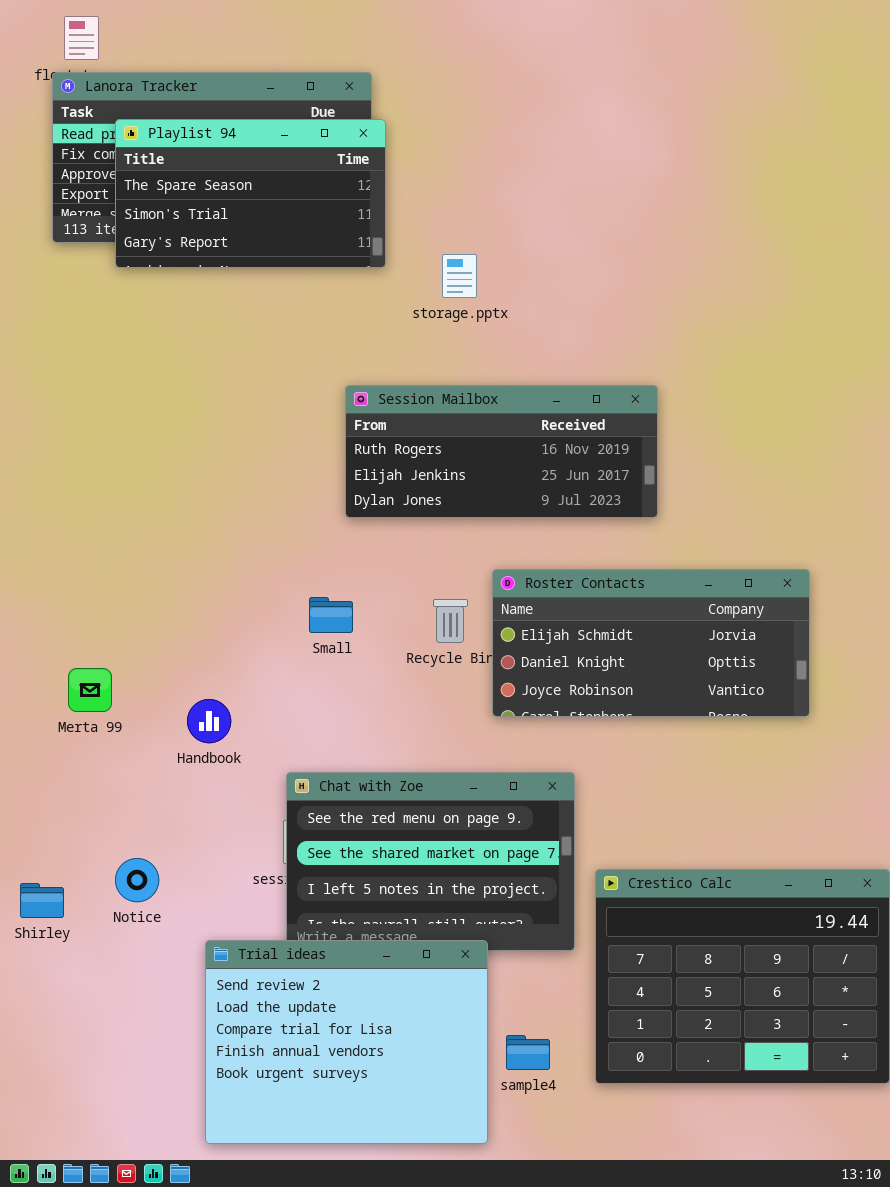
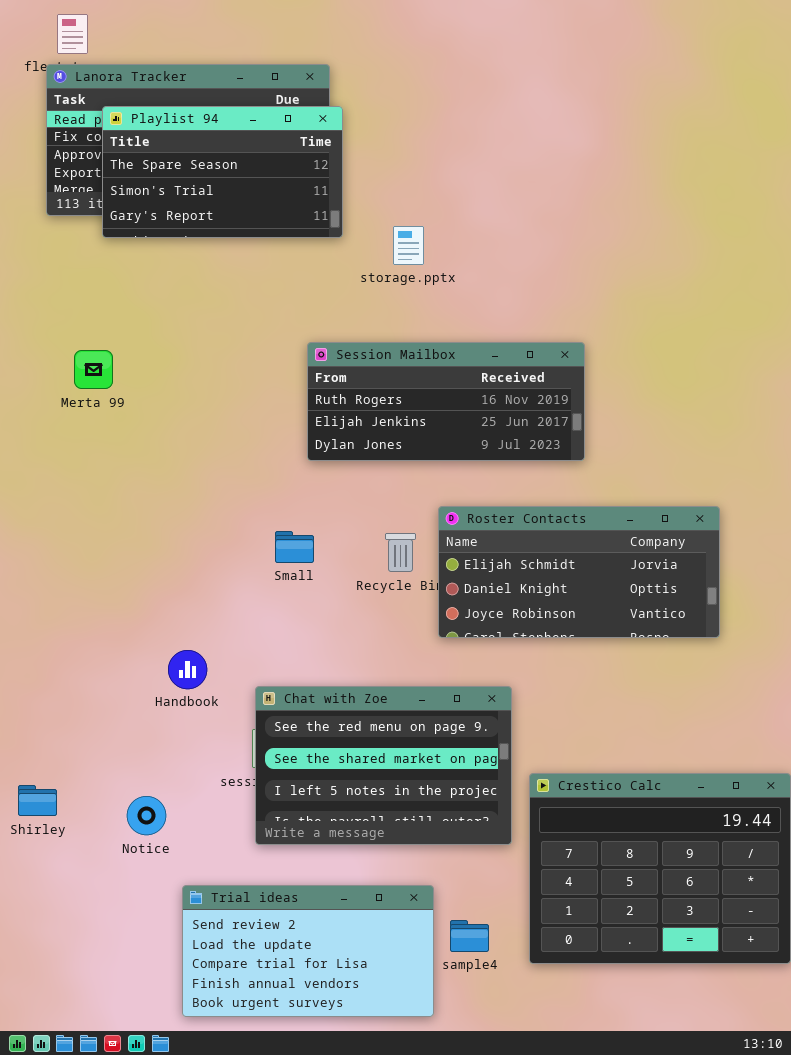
Merta 99: [68,668,112,712] -> [74,350,113,389], moved
Handbook: [187,699,231,743] -> [168,650,207,689], moved
Notice: [115,858,159,902] -> [127,796,166,835], moved
Trial ideas: [205,940,488,1144] -> [182,885,434,1017], resized

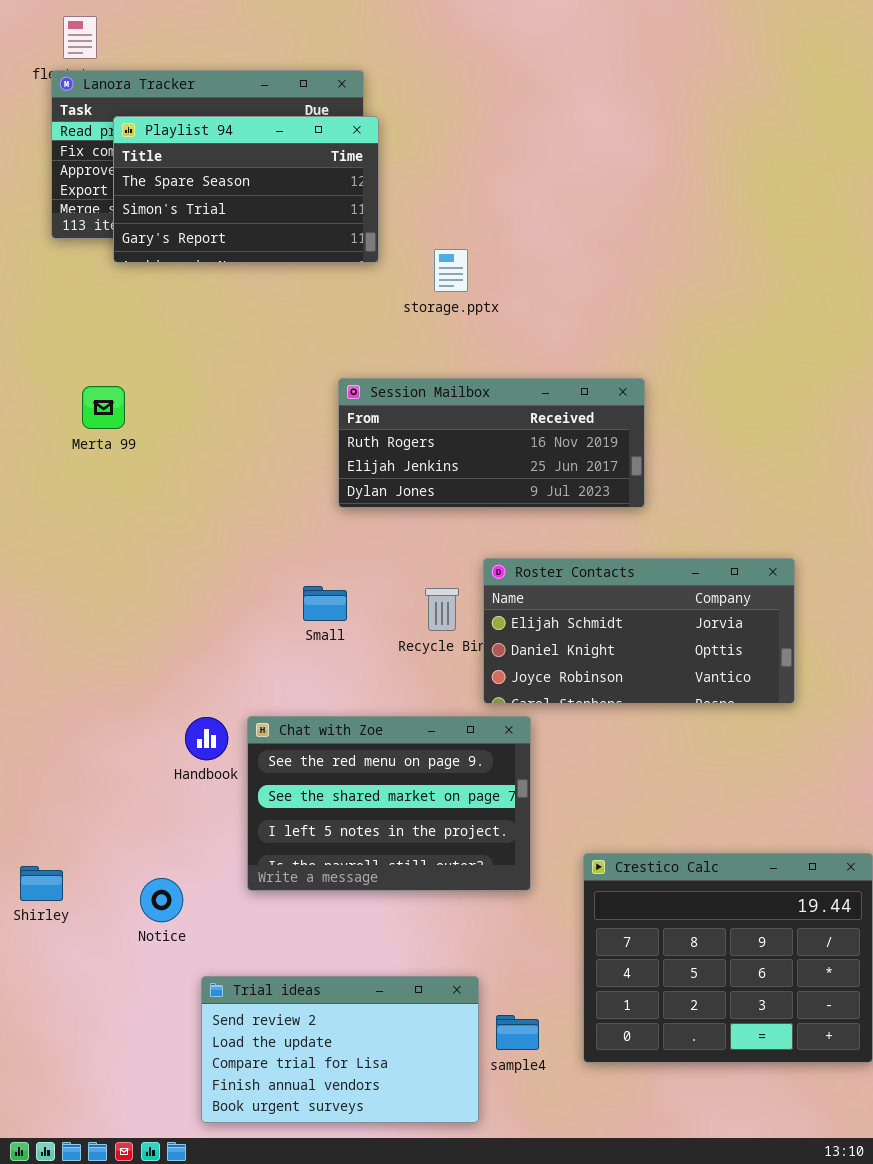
Chat with Zoe: [255,686,512,845] -> [247,716,531,891], moved

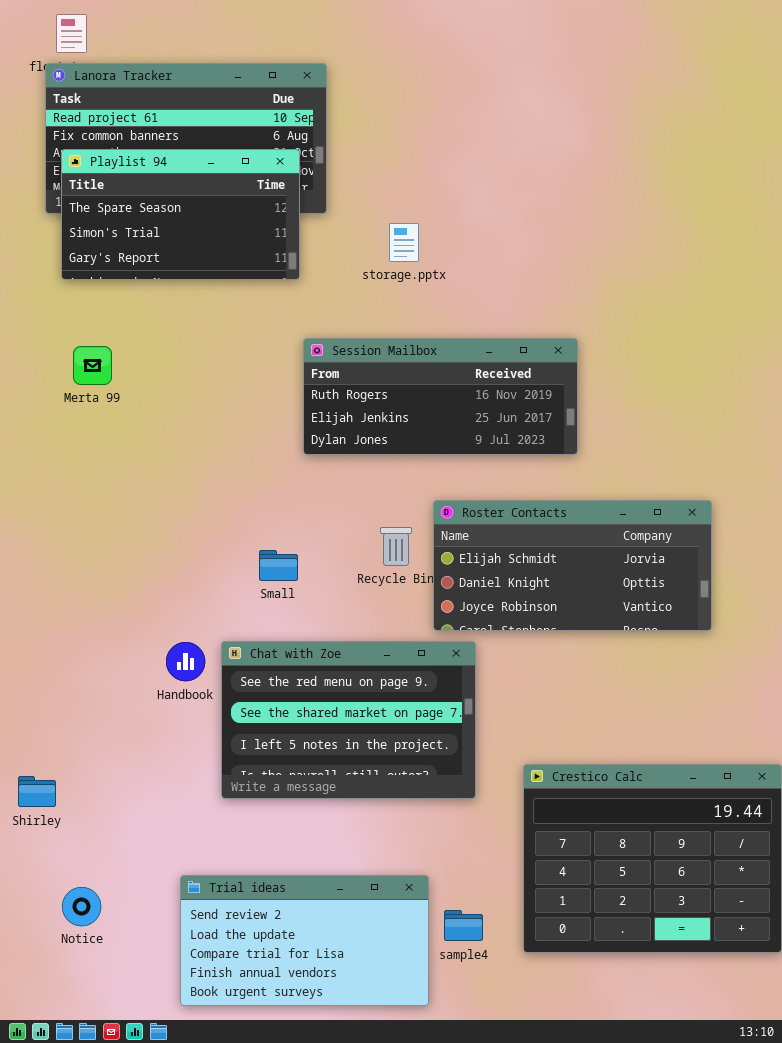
Playlist 94: [113,116,379,263] -> [61,149,300,280], moved
Small: [303,586,347,621] -> [259,550,298,581], moved
Notice: [140,878,183,922] -> [62,887,101,926], moved

